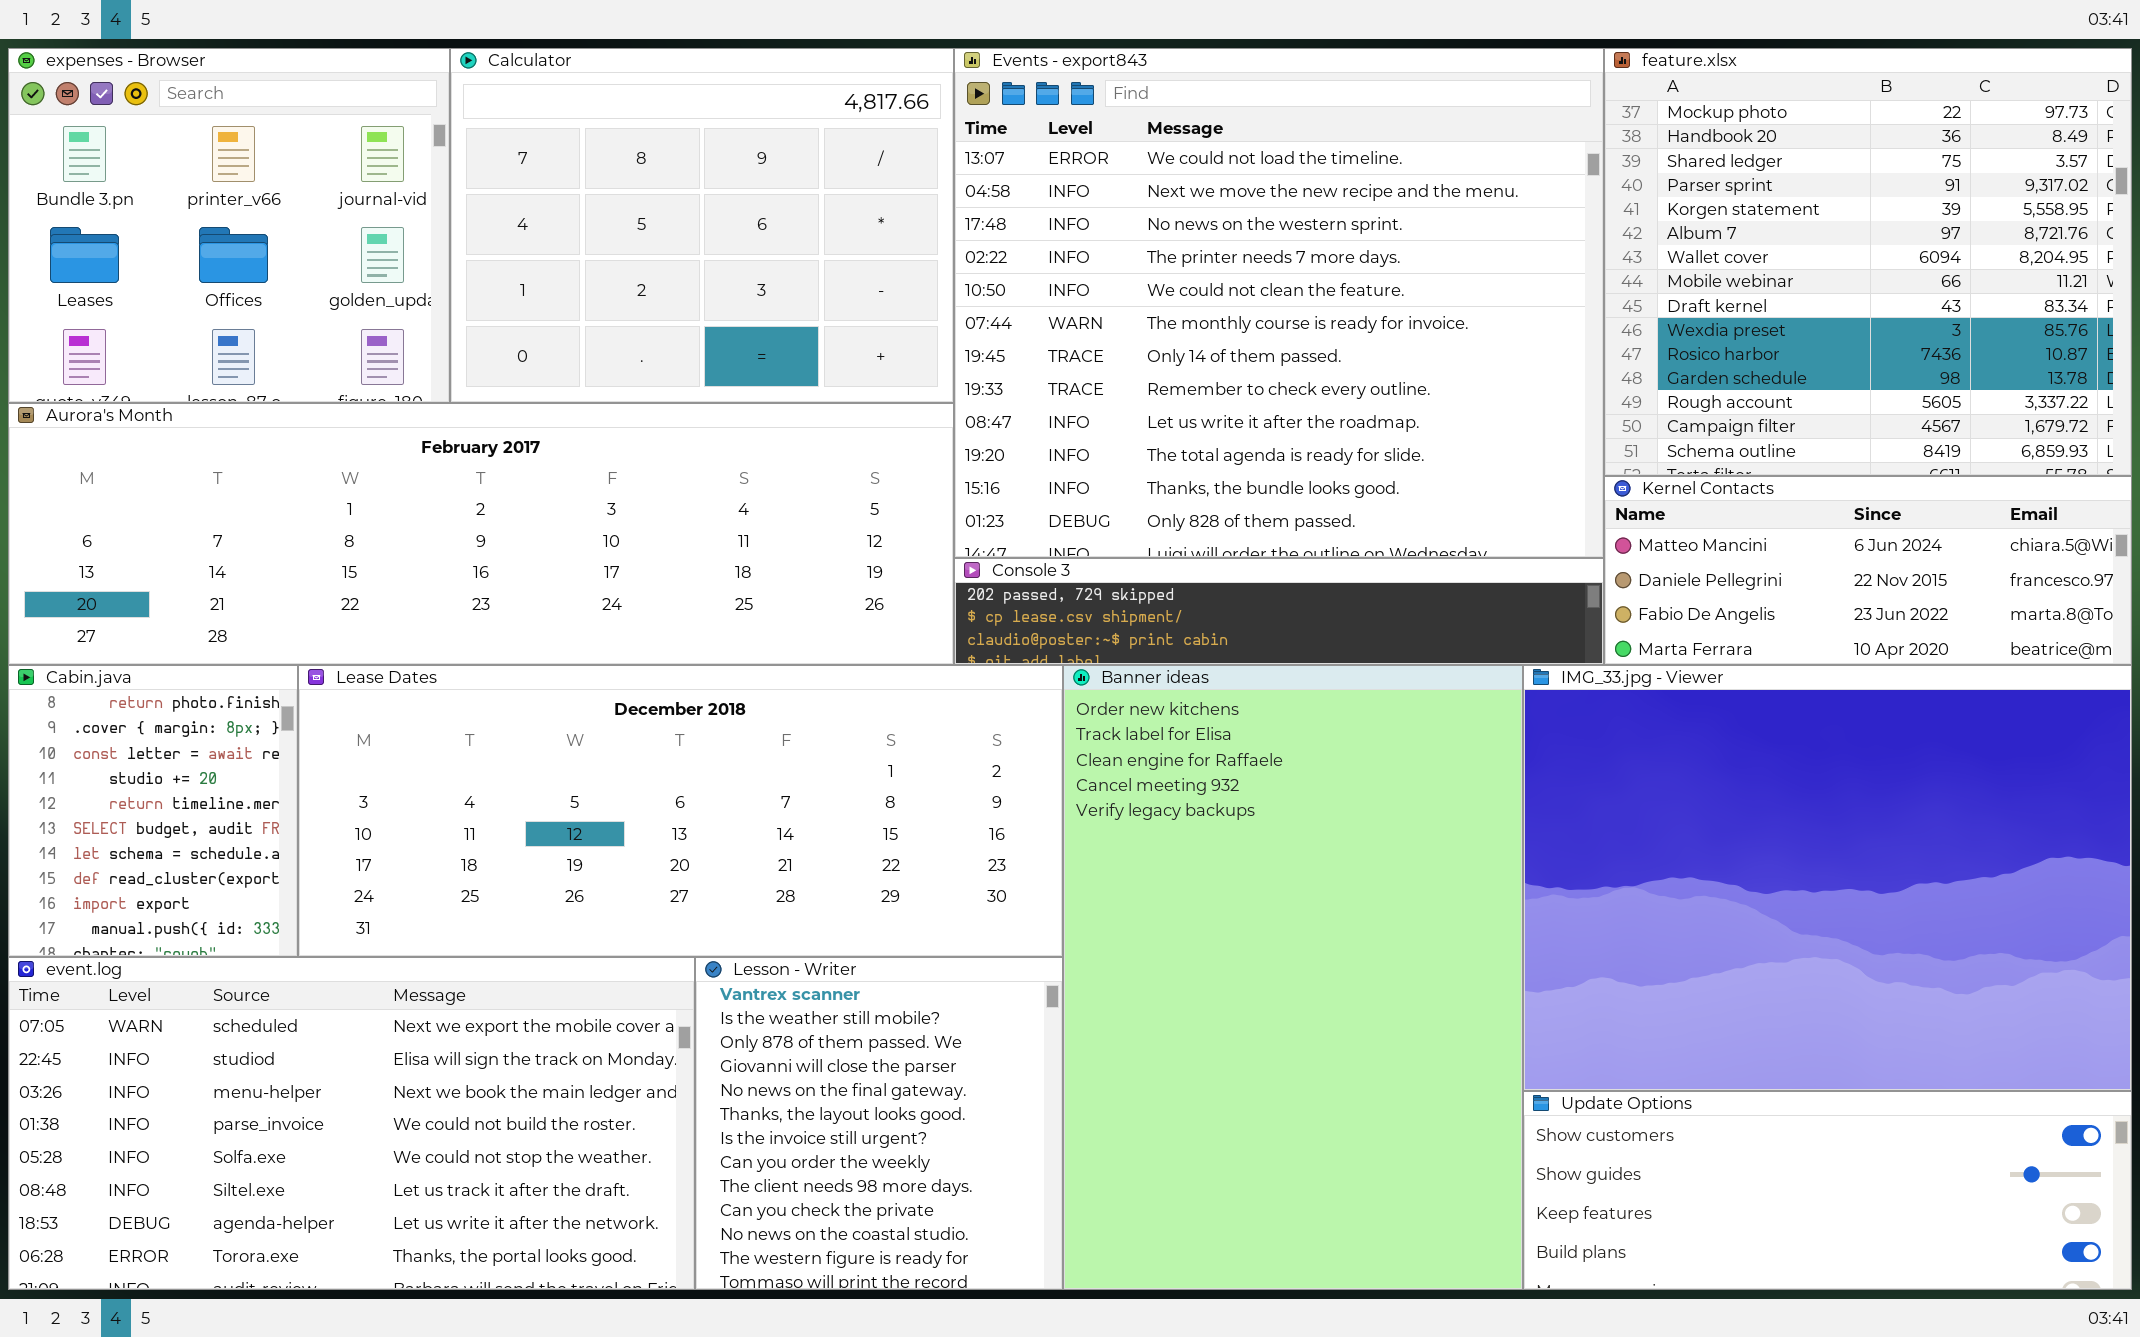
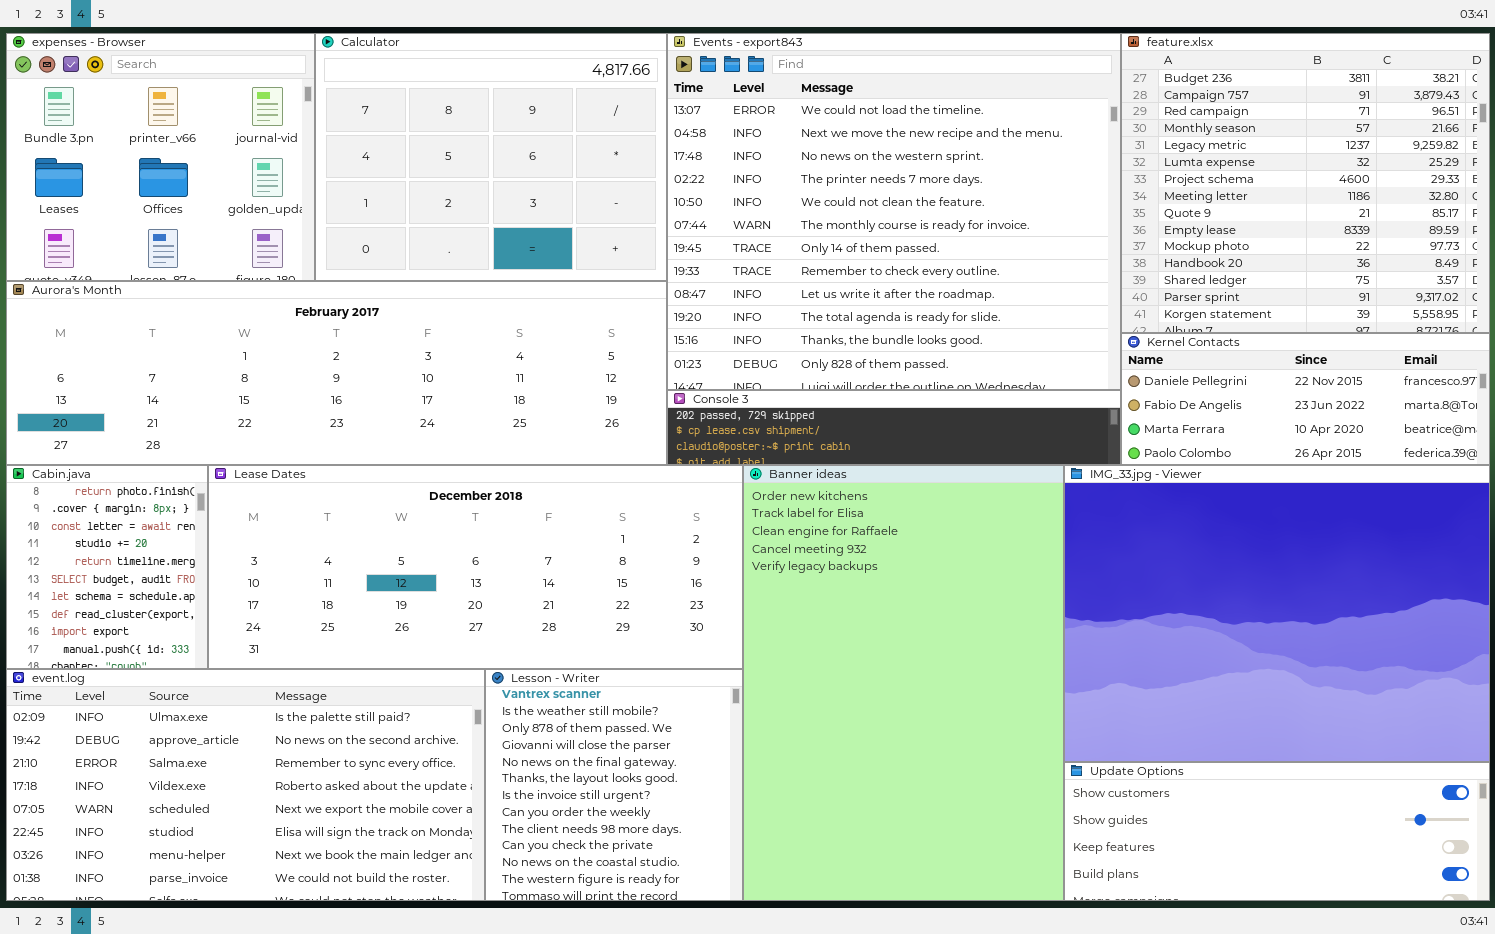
feature.xlsx: [1604,48,2132,476] -> [1121,33,1490,333], scrolled up 10 rows
Kernel Contacts: [1604,476,2132,665] -> [1121,333,1490,465], scrolled down 1 row
event.log: [8,957,695,1290] -> [6,669,485,901], scrolled up 4 rows

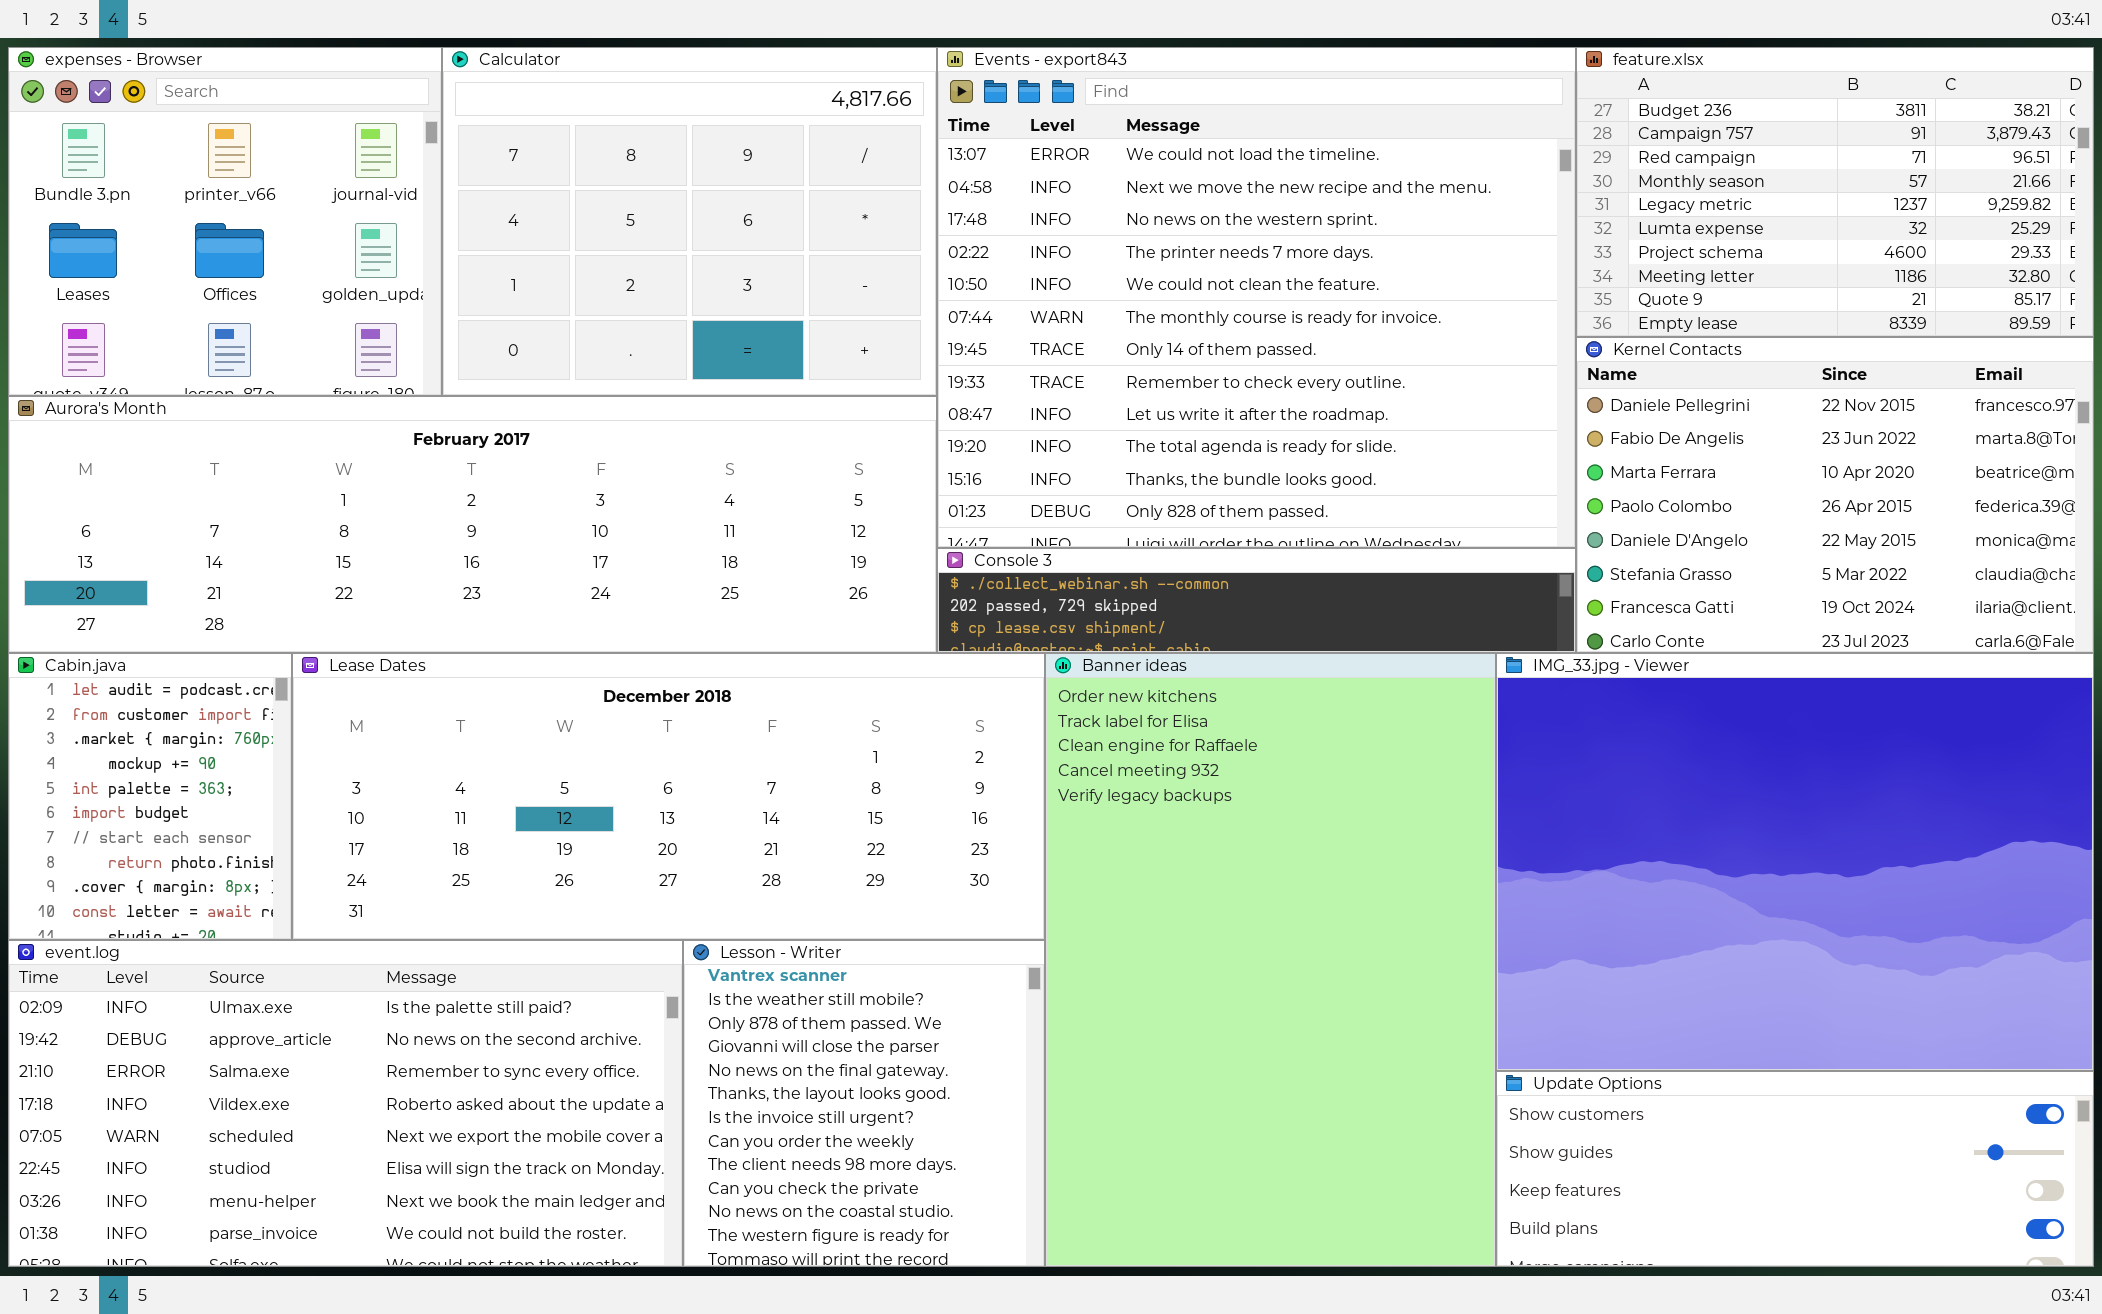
feature.xlsx: [1121,33,1490,333] -> [1576,47,2094,337], resized
Kernel Contacts: [1121,333,1490,465] -> [1576,337,2094,653], resized
Console 3: [667,390,1121,465] -> [937,548,1576,653], scrolled up 1 row
Cabin.java: [6,465,208,669] -> [8,653,292,940], scrolled up 7 rows

